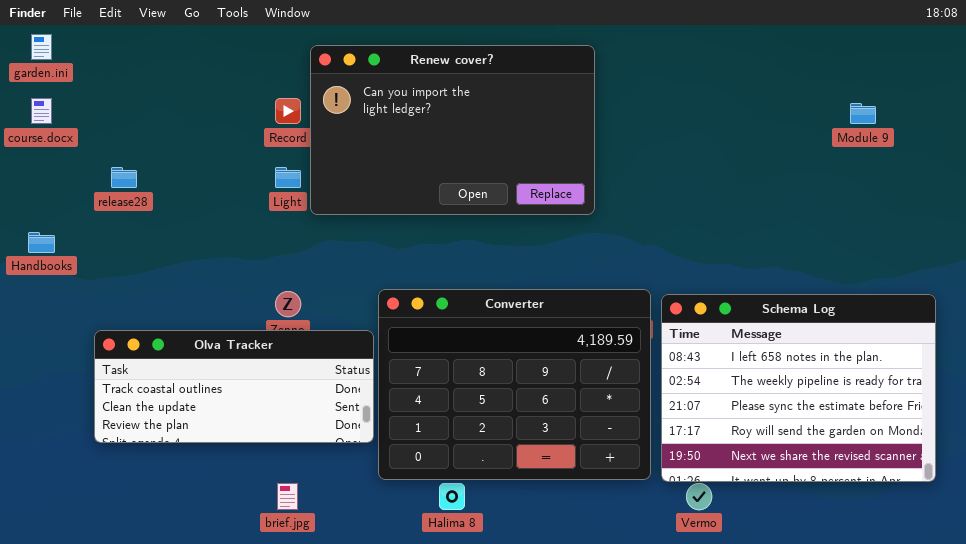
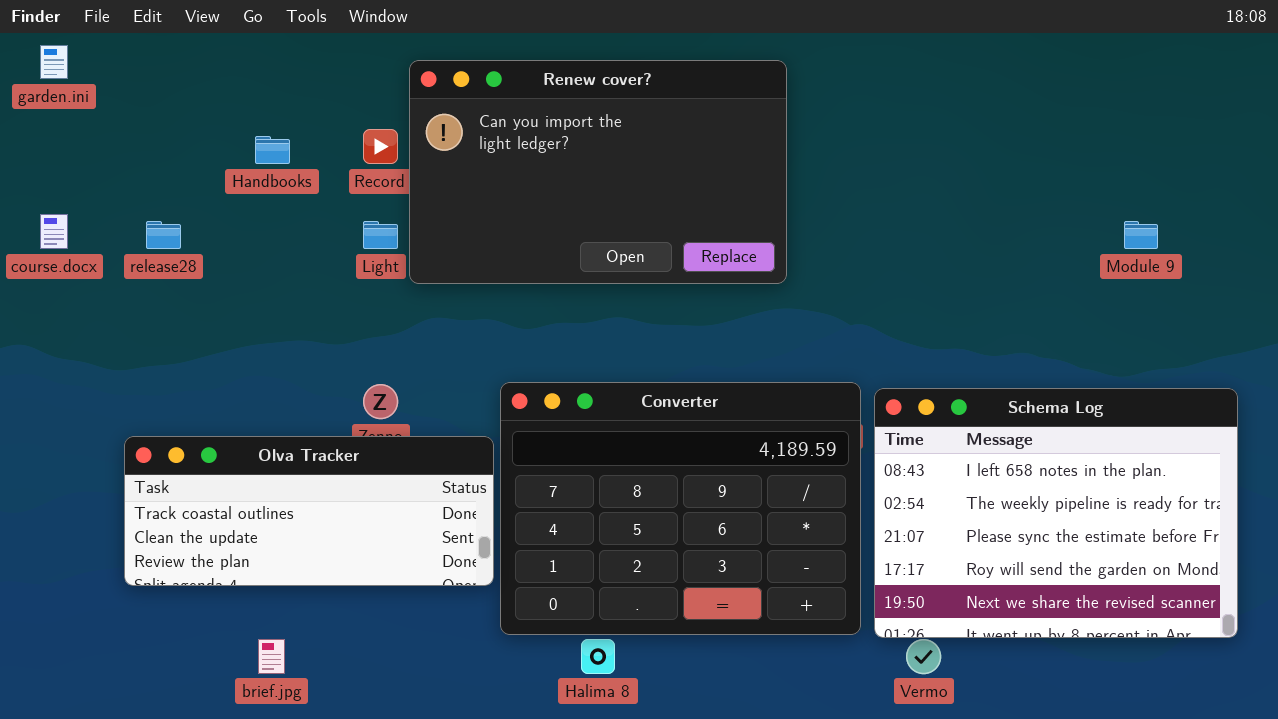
course.docx: [31,98,52,124] -> [40,214,68,249], moved
Module 9: [850,103,876,124] -> [1124,221,1158,249], moved
Handbooks: [28,232,55,253] -> [255,136,290,164], moved
brief.jpg: [277,483,298,510] -> [258,639,285,674], moved

